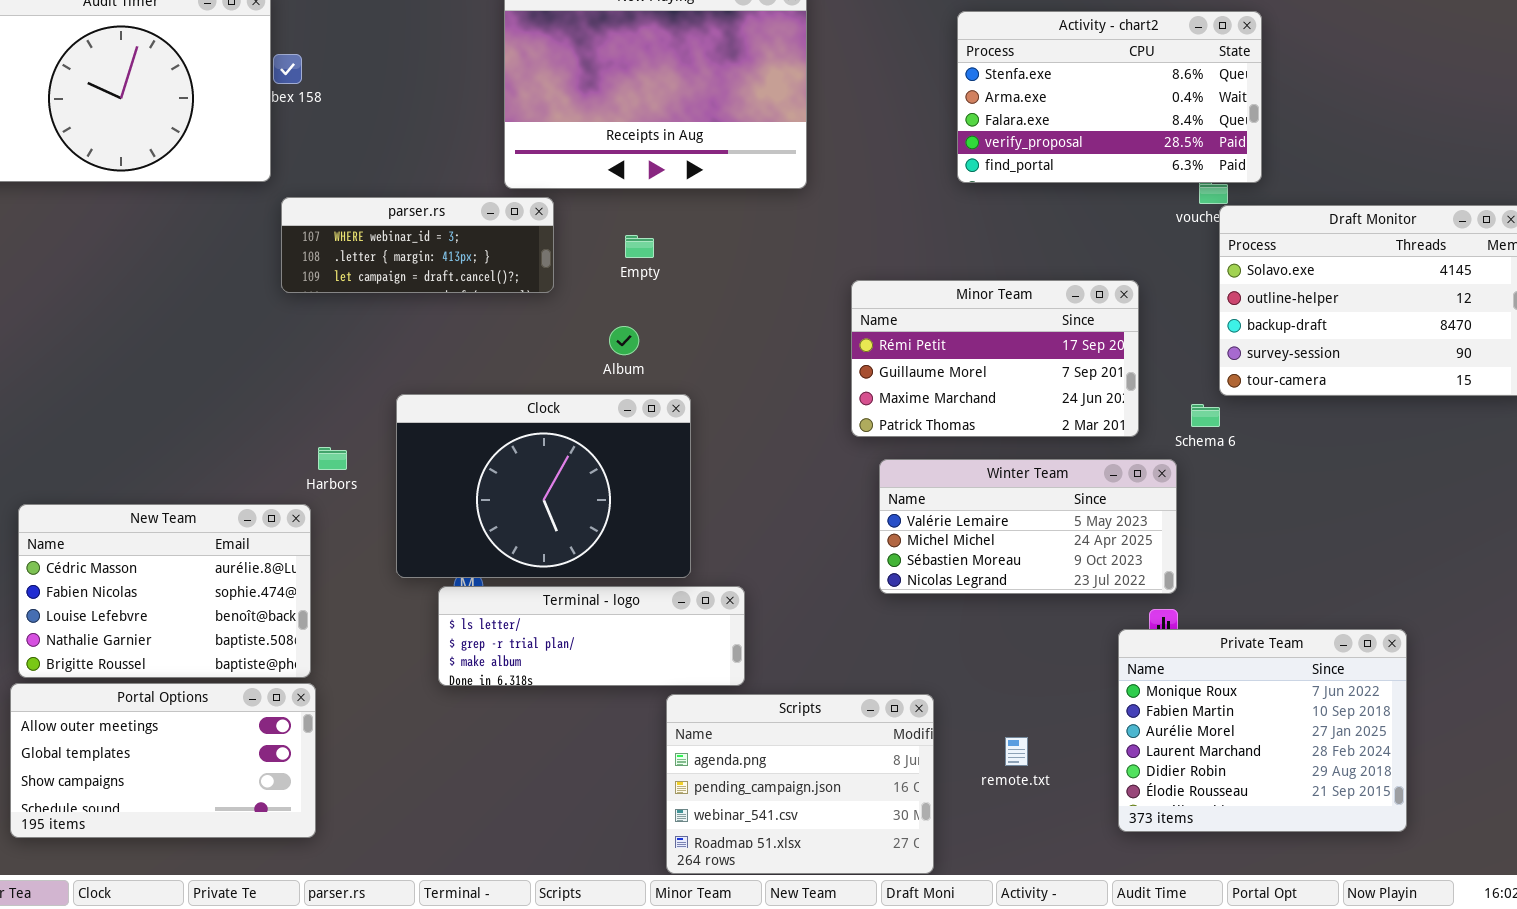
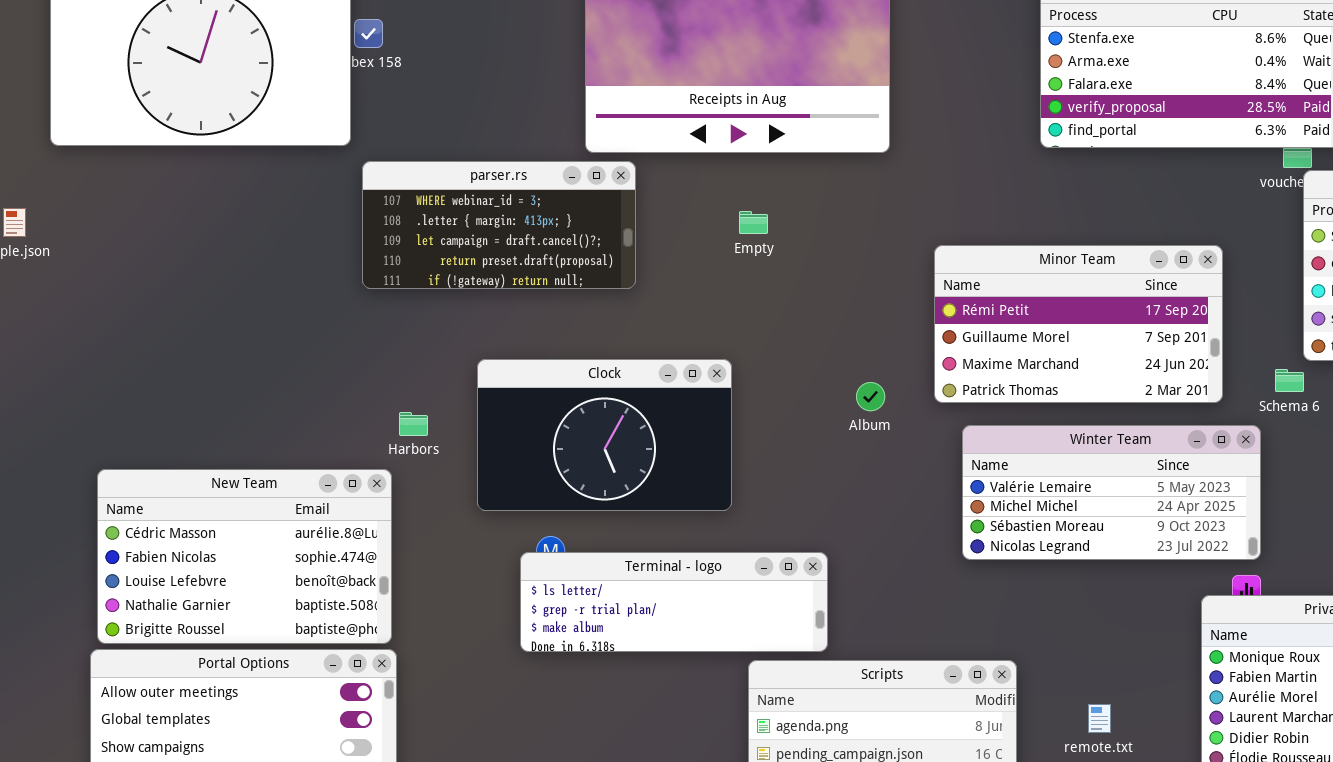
parser.rs: [281,197,554,293] -> [362,161,636,289], resized
Empty: [625,235,654,258] -> [739,211,768,234], moved
Album: [609,326,639,355] -> [856,382,885,411], moved
Clock: [396,394,691,578] -> [477,359,732,511], resized

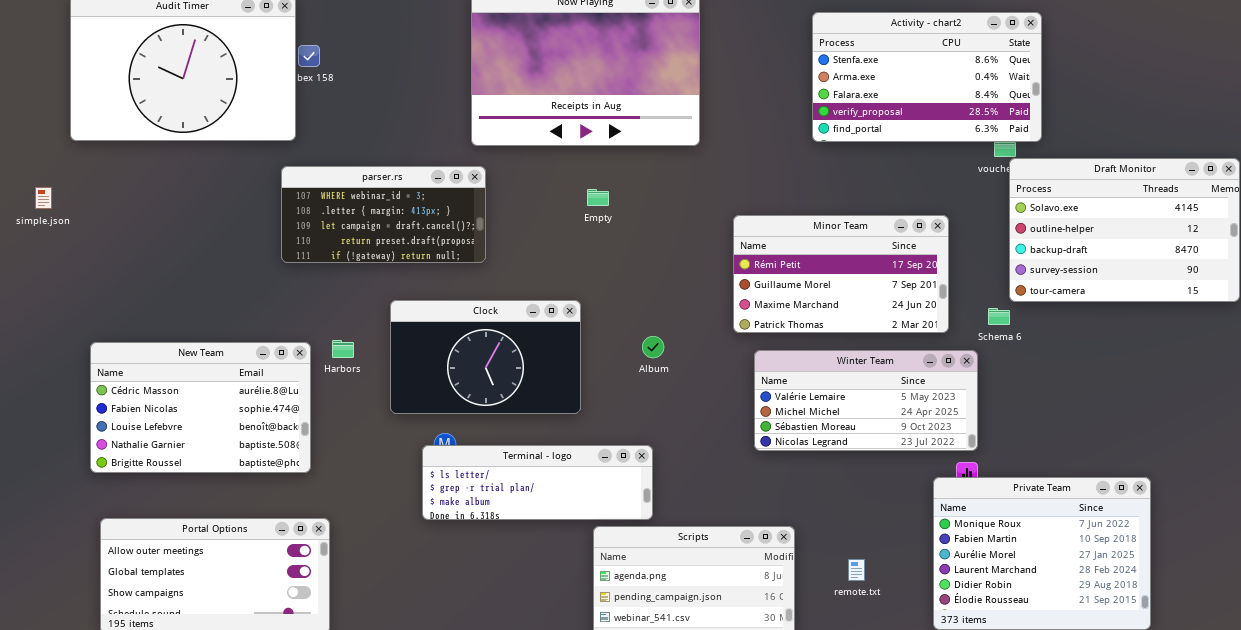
parser.rs: [362,161,636,289] -> [281,166,486,263], moved
Album: [856,382,885,411] -> [642,336,664,358], moved
New Team: [97,469,392,644] -> [90,342,311,473], moved

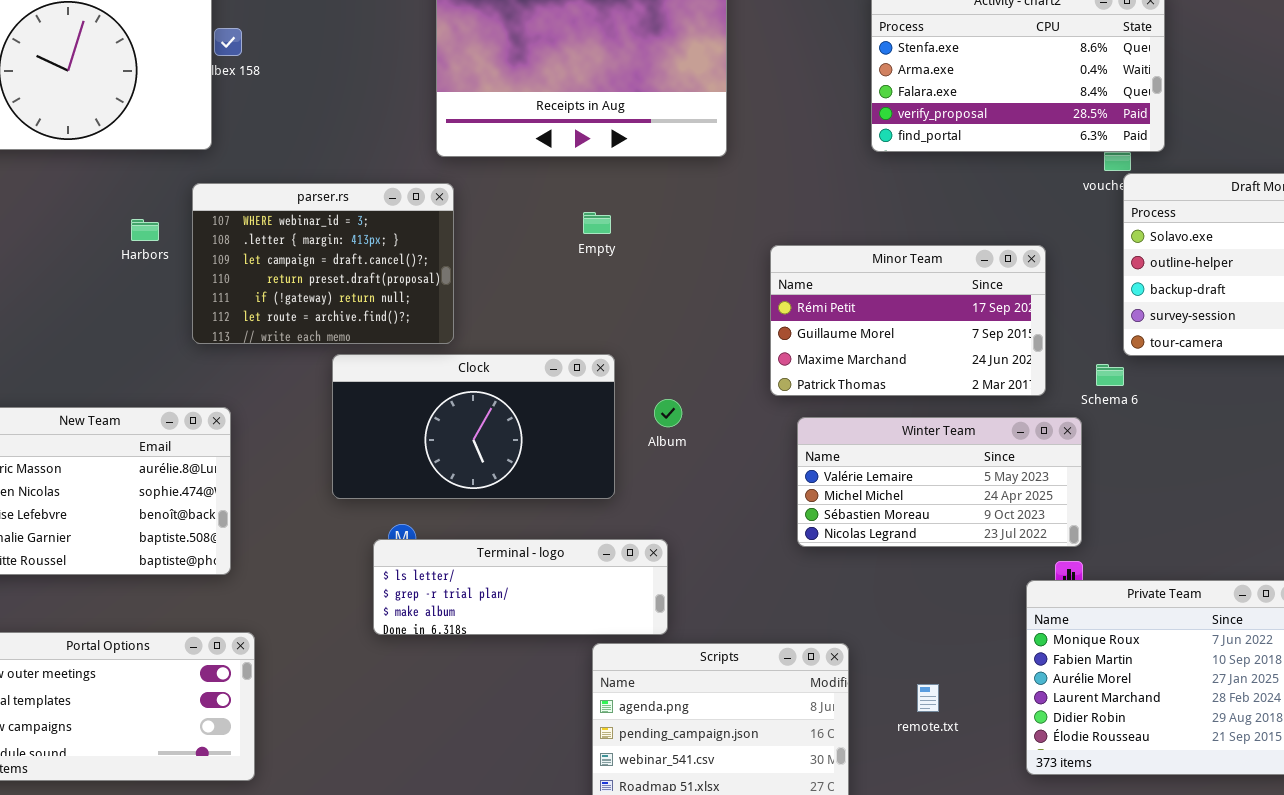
parser.rs: [281,166,486,263] -> [192,183,454,344], resized
Clock: [390,300,581,414] -> [332,354,615,499], resized
Harbors: [332,340,354,358] -> [131,219,159,241], moved

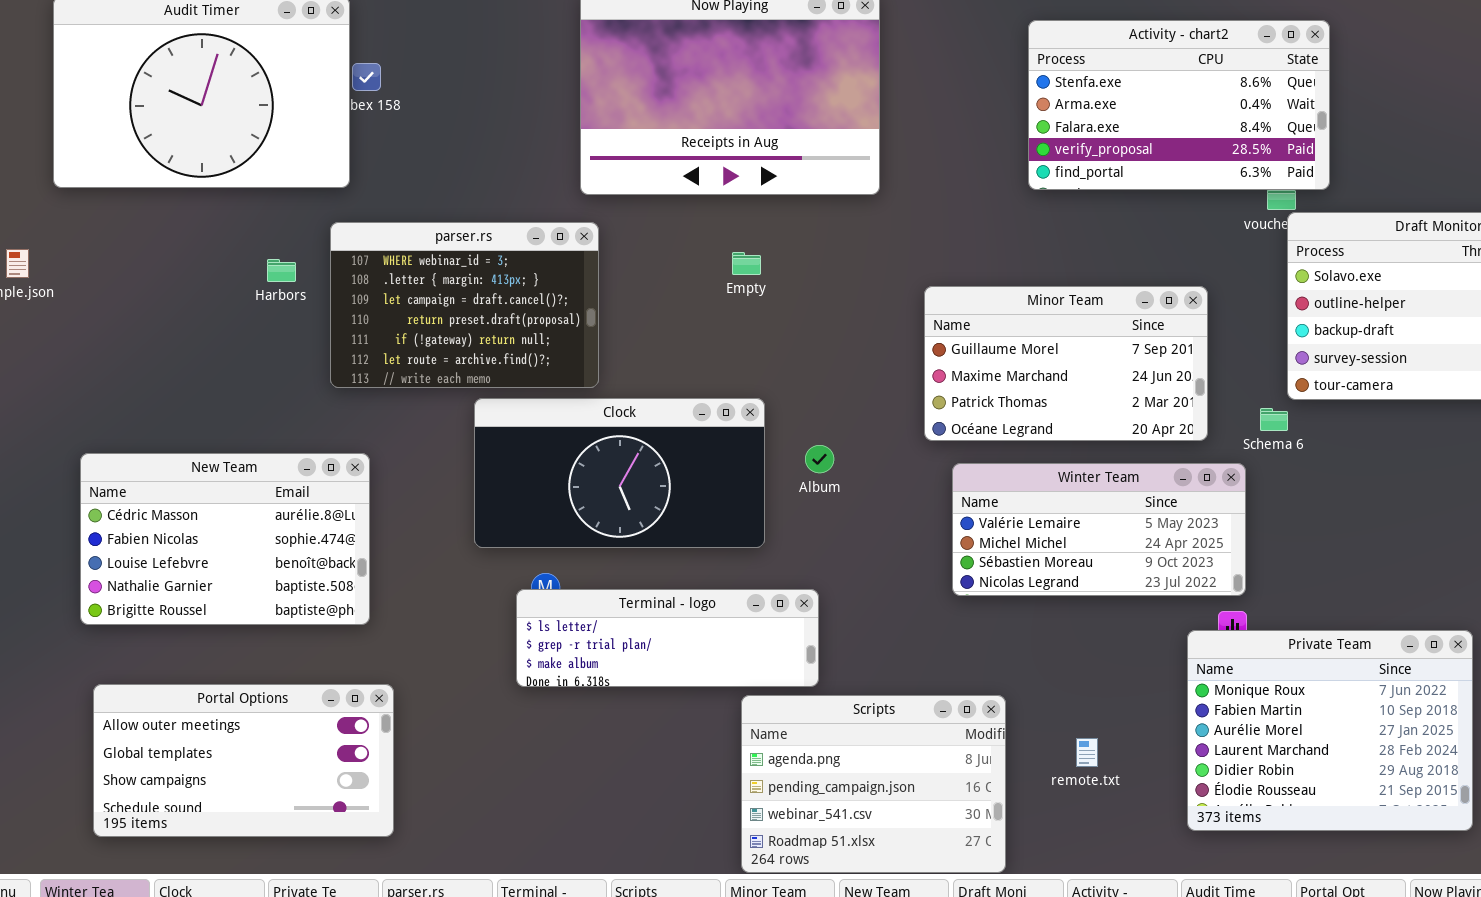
Minor Team: [770,245,1046,396] -> [924,286,1208,441], scrolled down 1 row

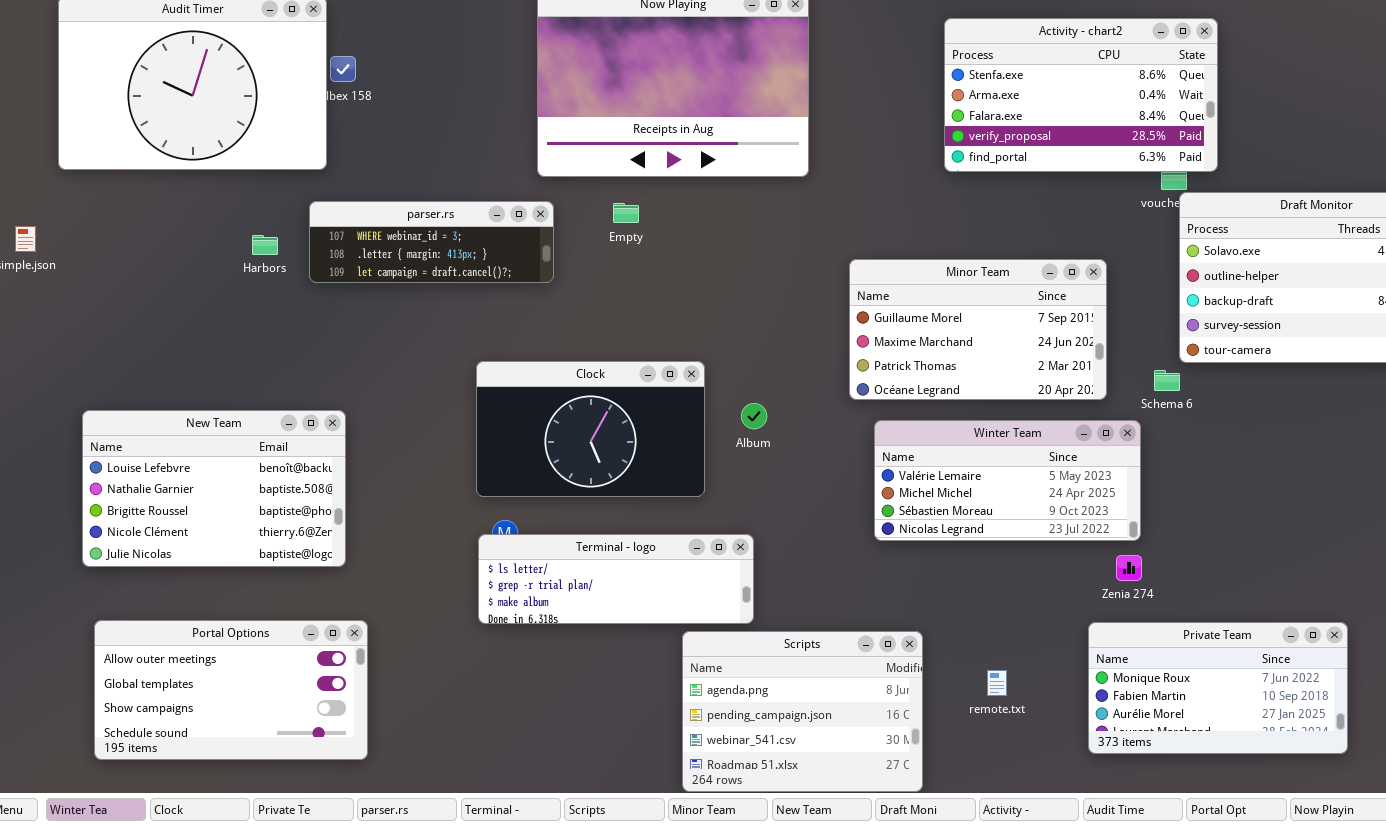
parser.rs: [330,222,599,388] -> [309,201,554,283], resized
Empty: [732,252,761,275] -> [613,203,639,223], moved
Clock: [474,398,765,548] -> [476,361,705,497], resized
New Team: [80,453,370,625] -> [82,410,346,567], scrolled down 2 rows
Private Team: [1187,630,1473,831] -> [1088,622,1348,754], resized

